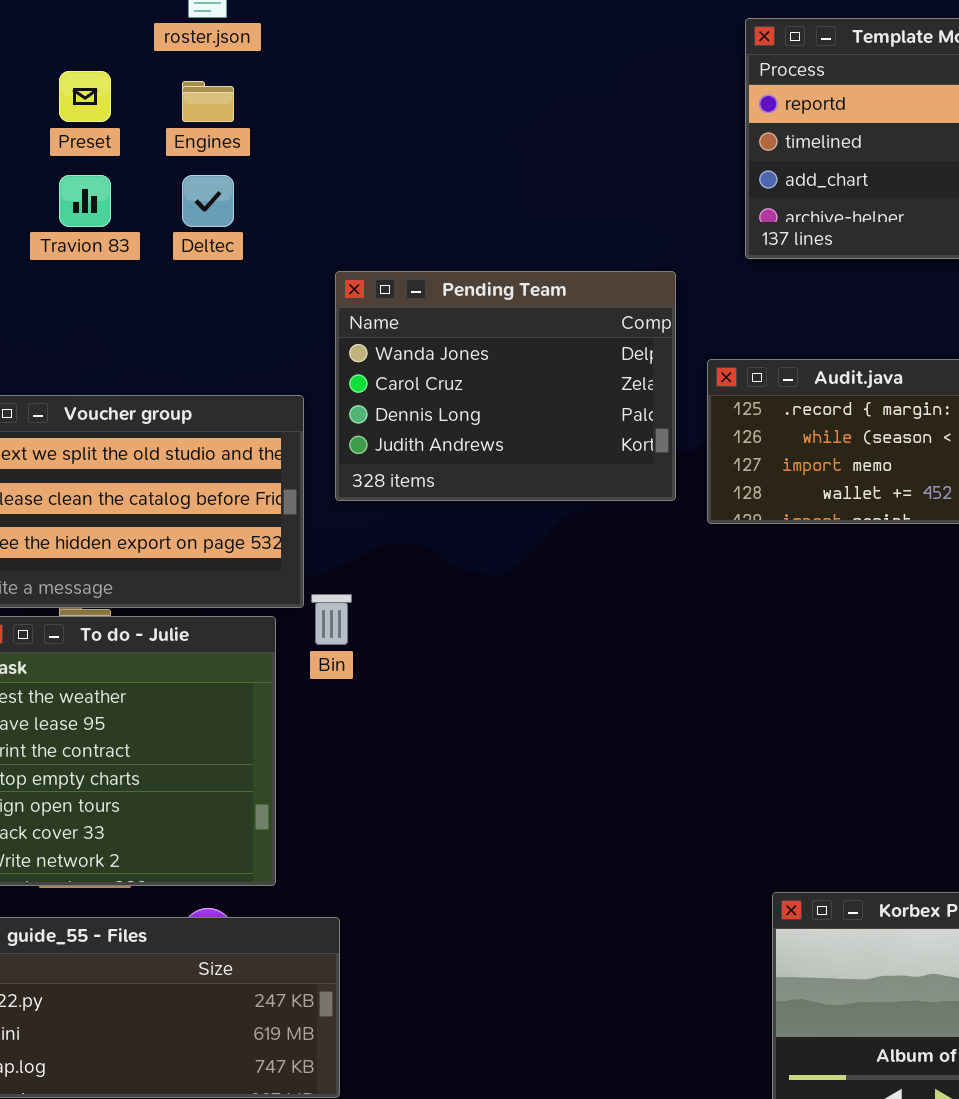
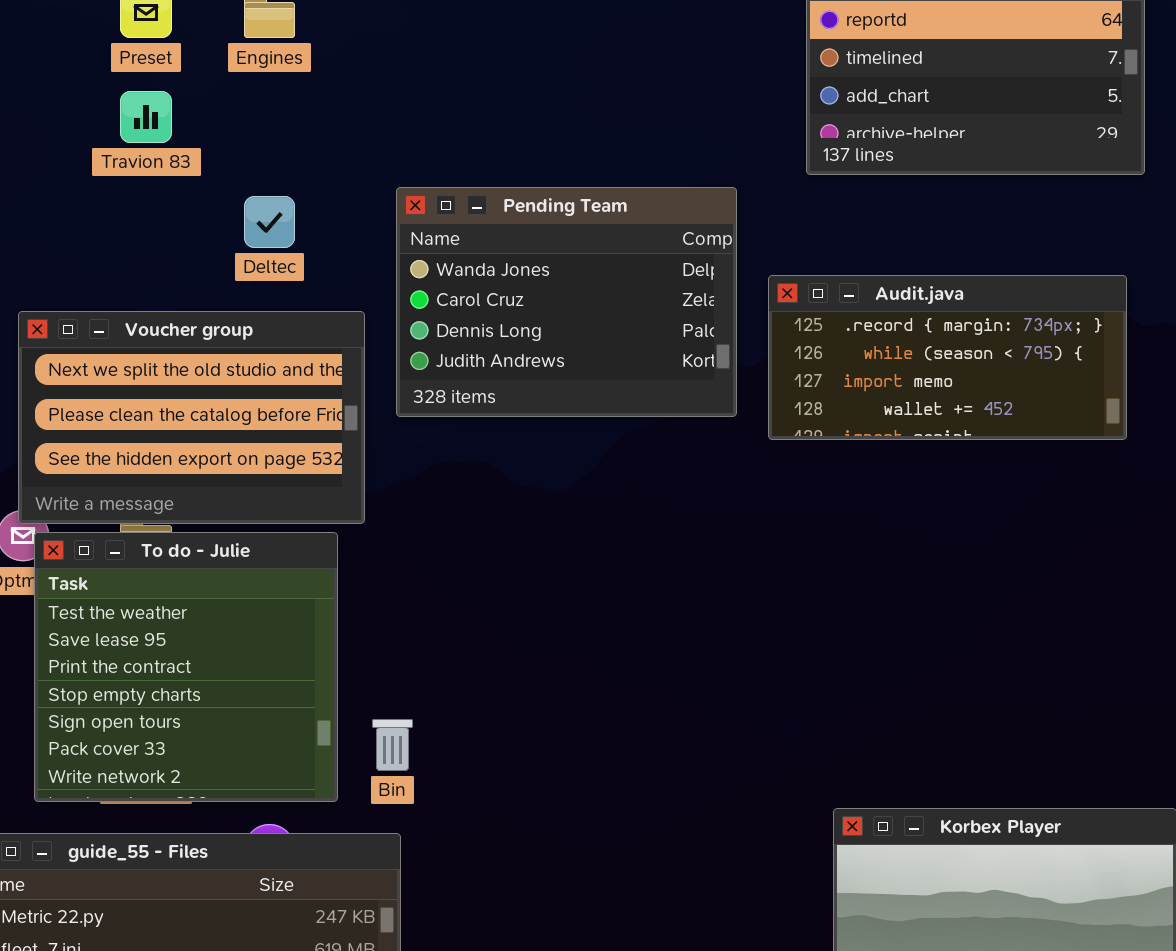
Deltec: [182,175,234,227] -> [244,196,295,248], moved
Bin: [311,594,352,645] -> [372,719,413,771], moved

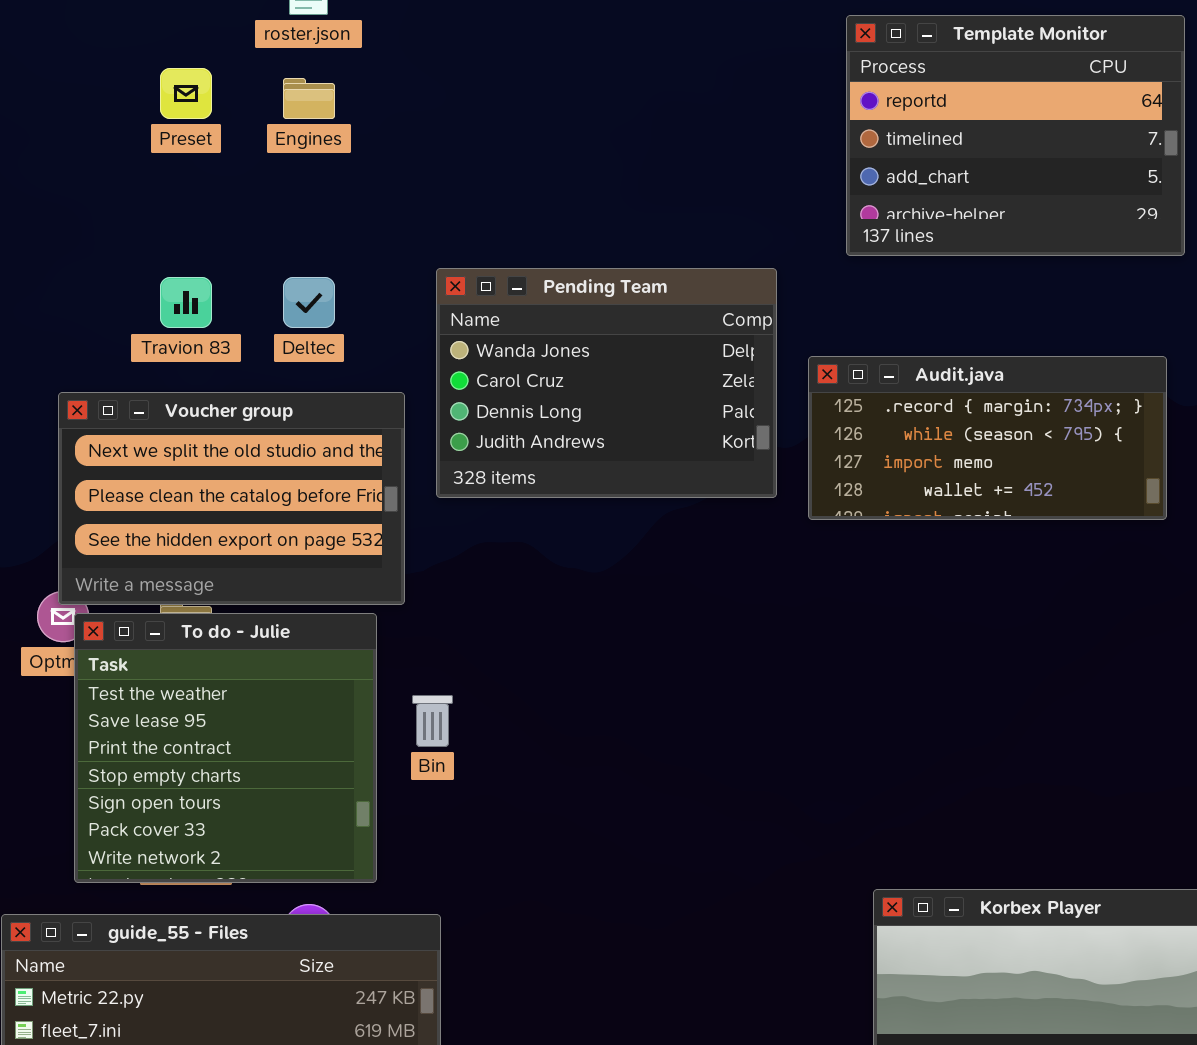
Travion 83: [120,91,172,143] -> [160,277,212,328], moved
Bin: [372,719,413,771] -> [412,695,453,747], moved

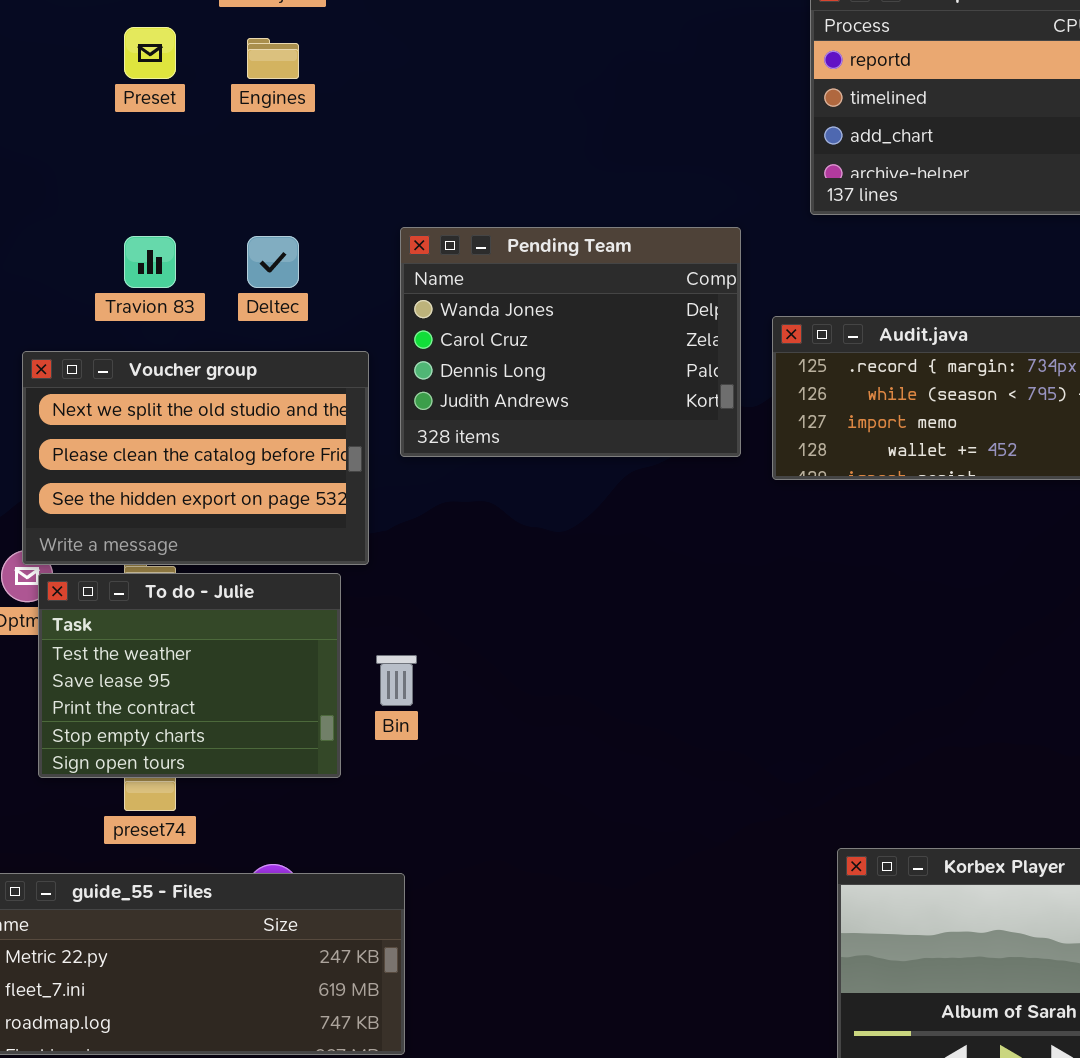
To do - Julie: [74,613,377,883] -> [38,573,341,778], resized

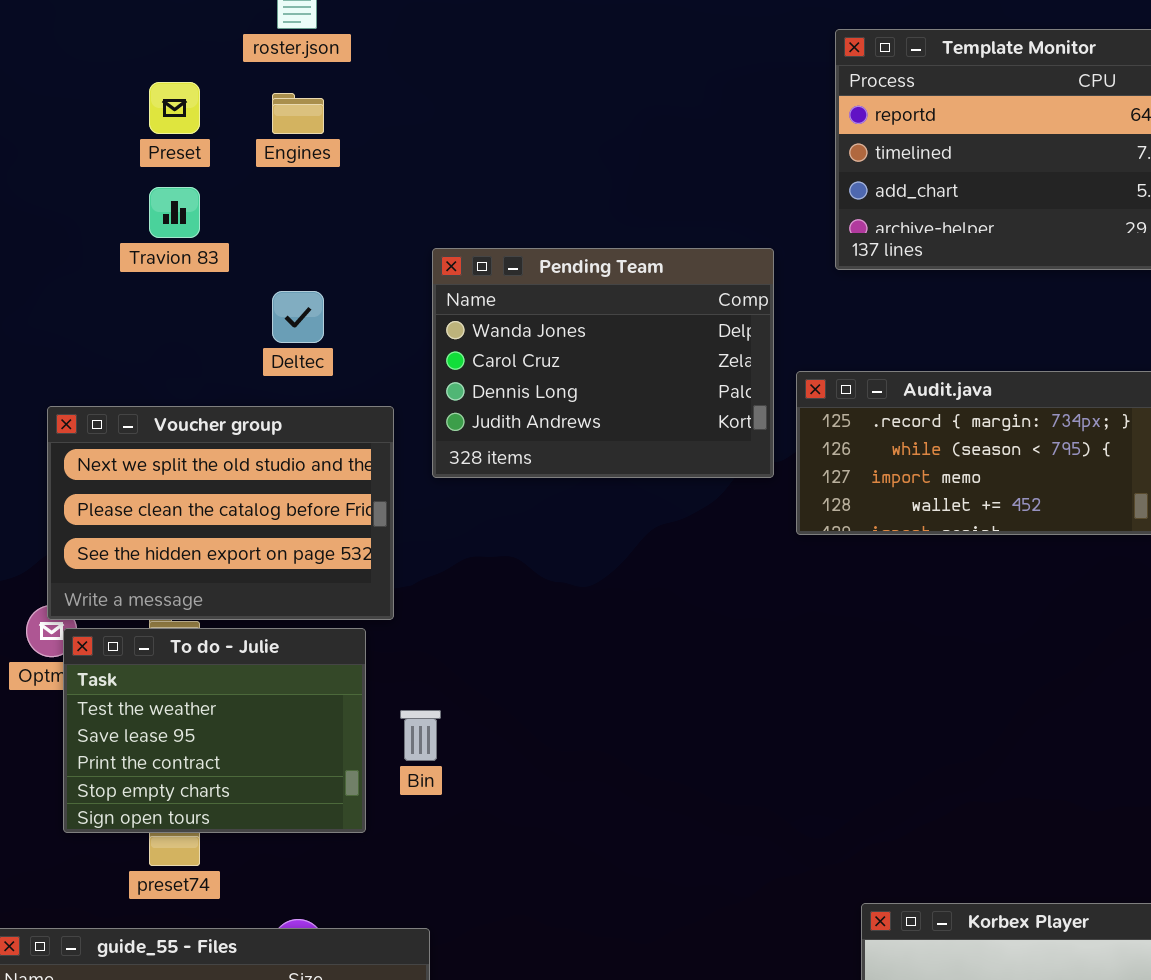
Pending Team: [400,227,741,457] -> [432,248,774,478], moved
Travion 83: [124,236,176,288] -> [149,187,200,238], moved

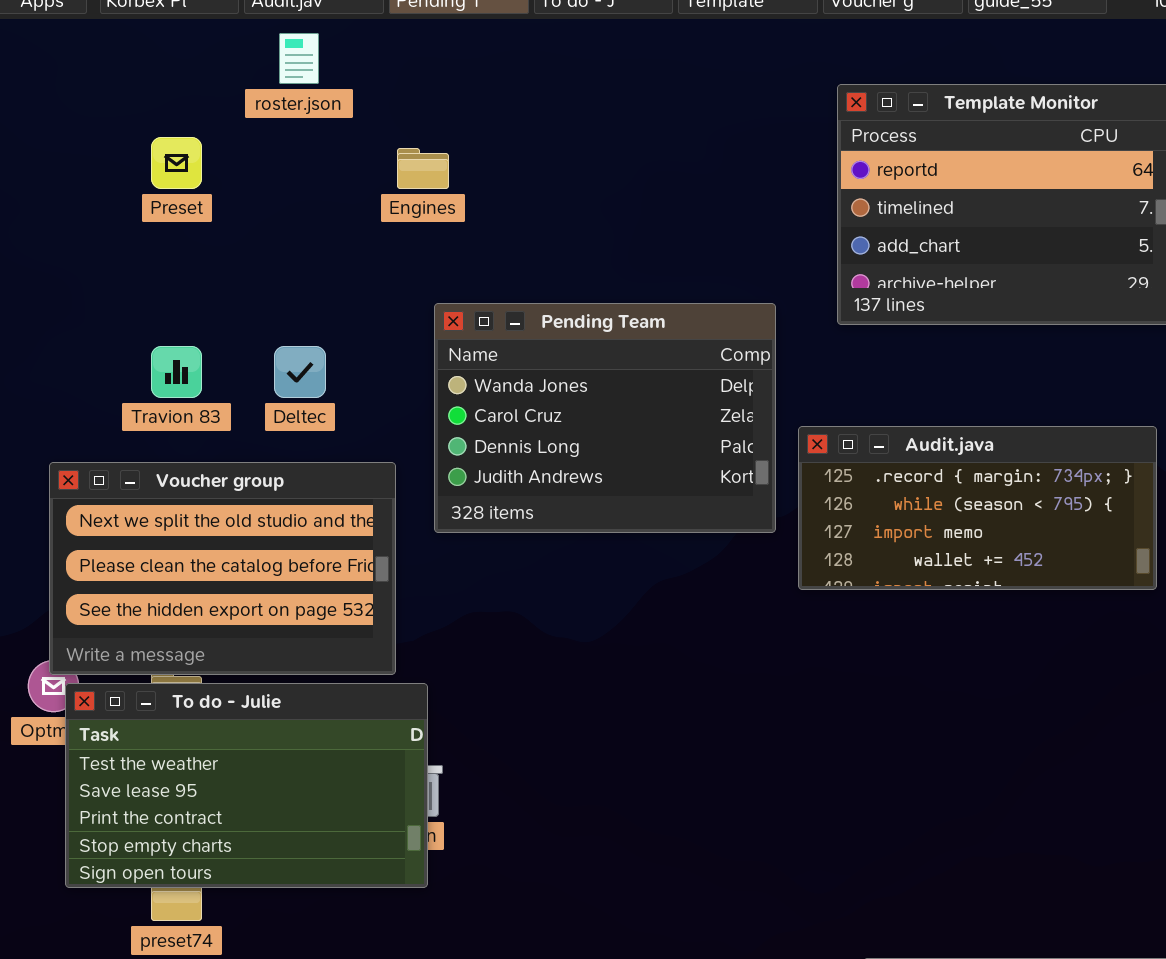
Engines: [272,93,324,134] -> [397,148,449,189], moved
Travion 83: [149,187,200,238] -> [151,346,202,398], moved
To do - Julie: [63,628,366,833] -> [65,683,428,888], resized

